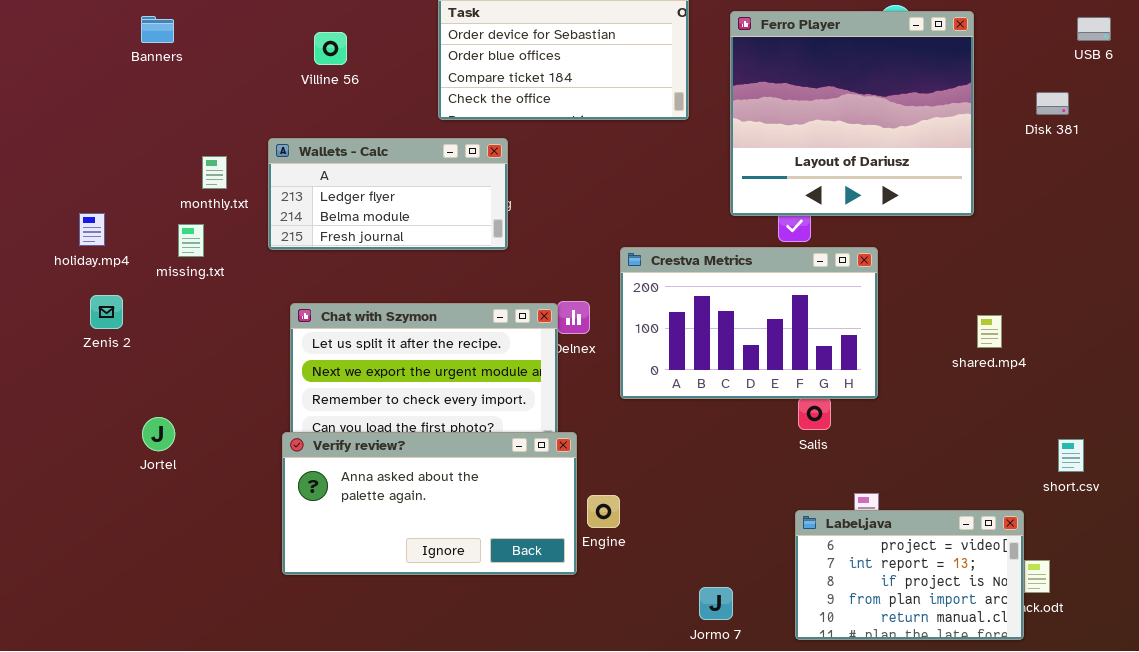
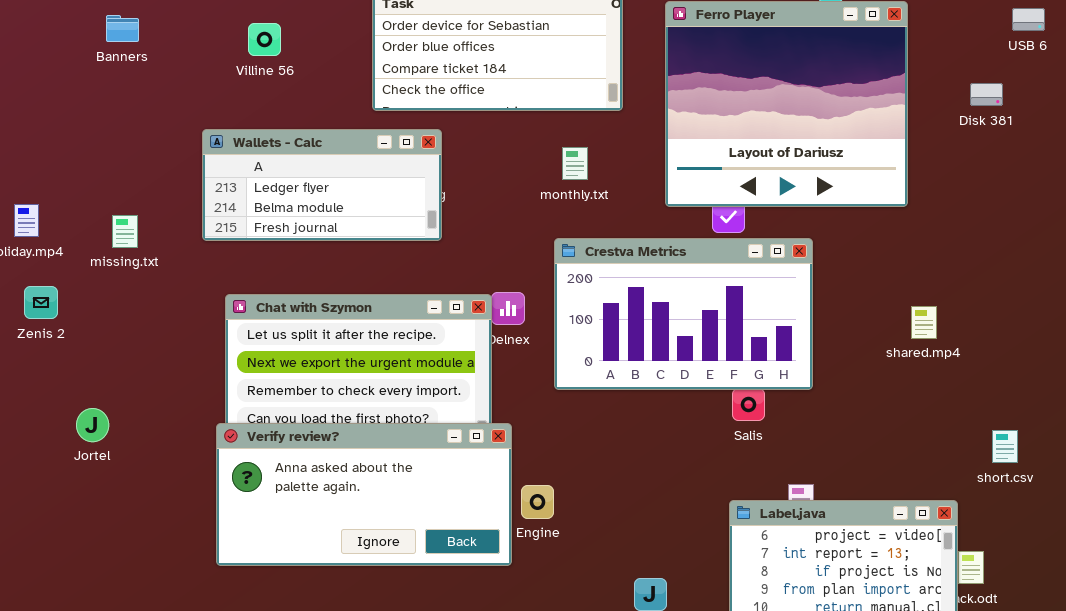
Banners: [141,16,174,43] -> [106,15,139,42], moved
monthly.txt: [202,156,227,189] -> [562,147,588,180], moved

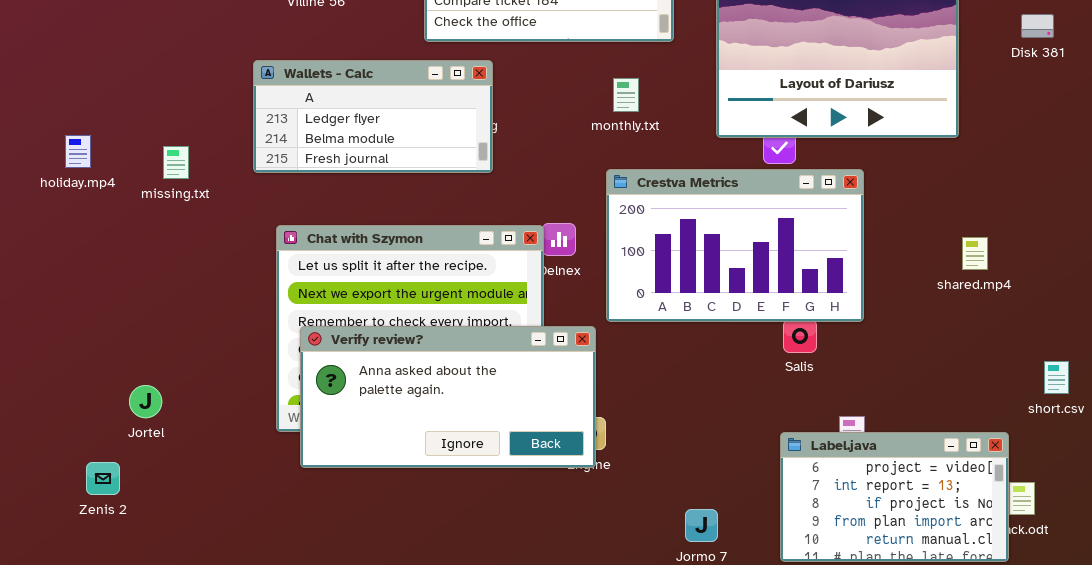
Zenis 2: [24,286,58,319] -> [86,462,120,495], moved
Jortel: [76,408,109,442] -> [129,385,162,418], moved
Verify review?: [216,423,512,566] -> [300,326,596,468], moved

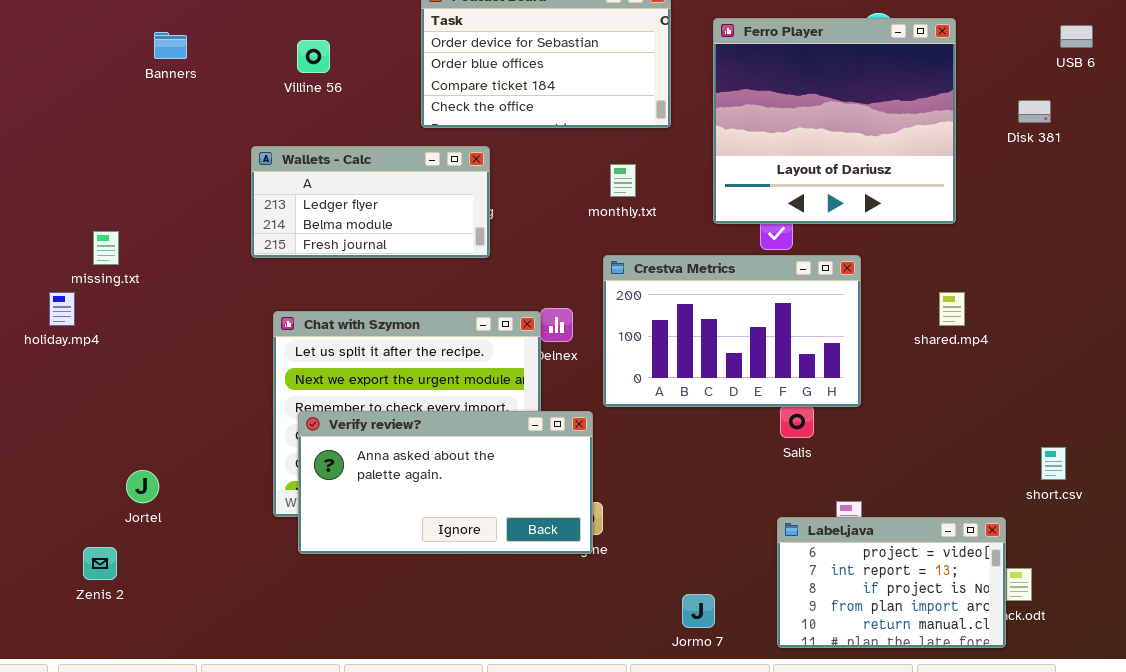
holiday.mp4: [65,135,91,168] -> [49,292,75,326], moved
missing.txt: [163,146,189,179] -> [93,231,119,265], moved
shared.mp4: [962,237,988,270] -> [939,292,965,326], moved

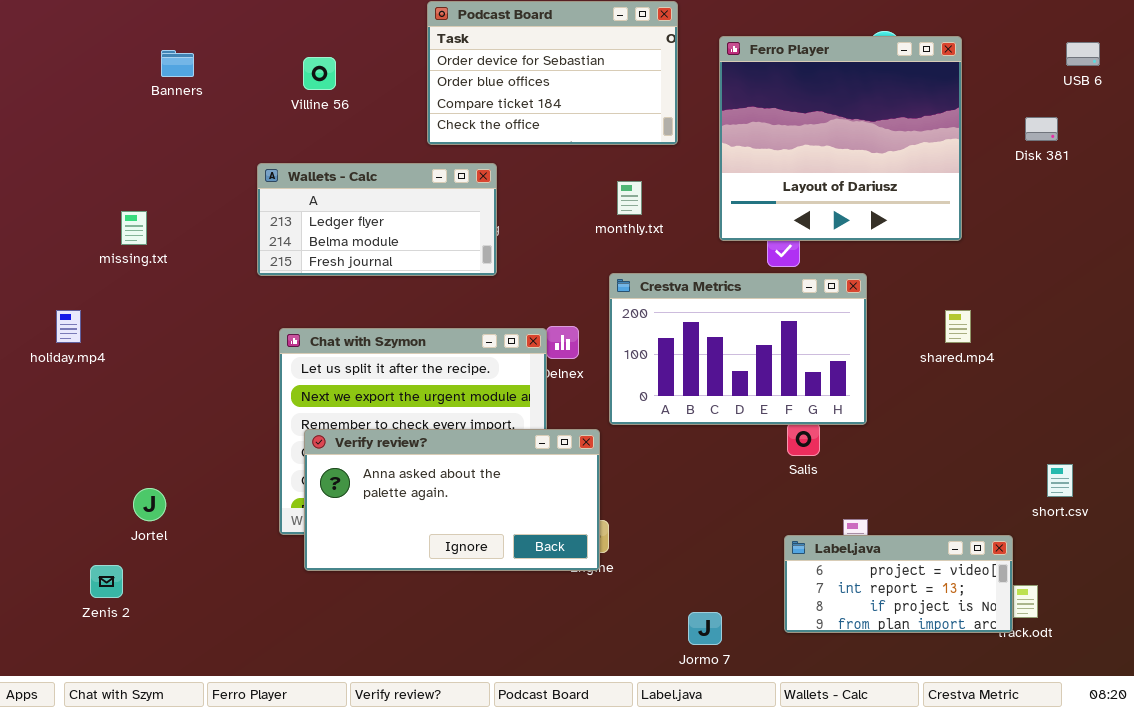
missing.txt: [93,231,119,265] -> [121,211,147,245], moved
Label.java: [777,517,1006,648] -> [784,535,1013,633], resized

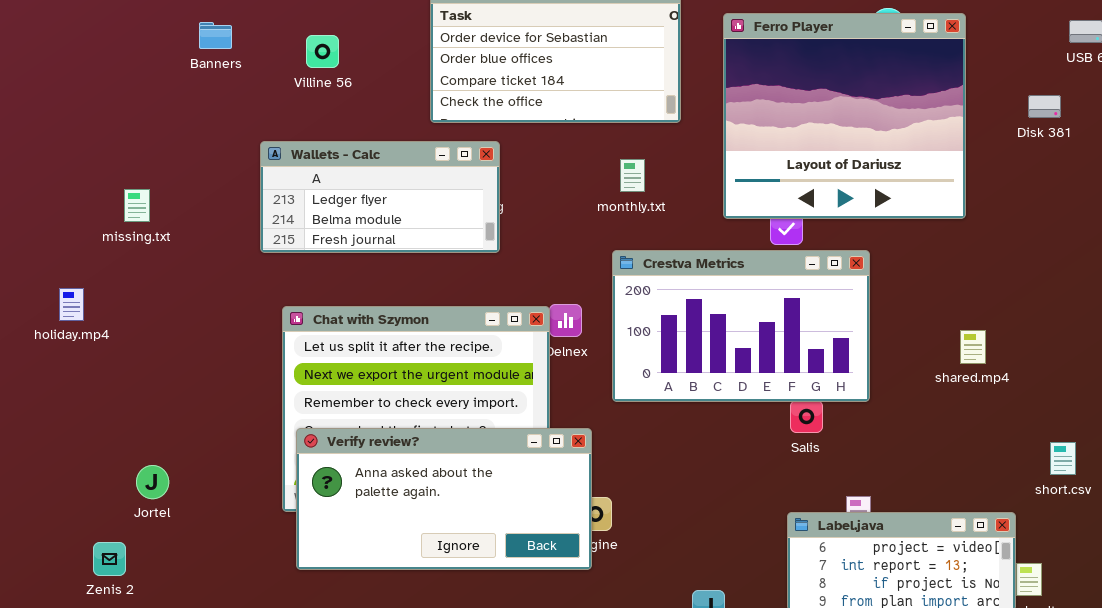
Banners: [161,50,194,77] -> [199,22,232,49], moved
shared.mp4: [945,310,971,343] -> [960,330,986,364], moved
Verify review?: [304,429,600,571] -> [296,428,592,570], moved

